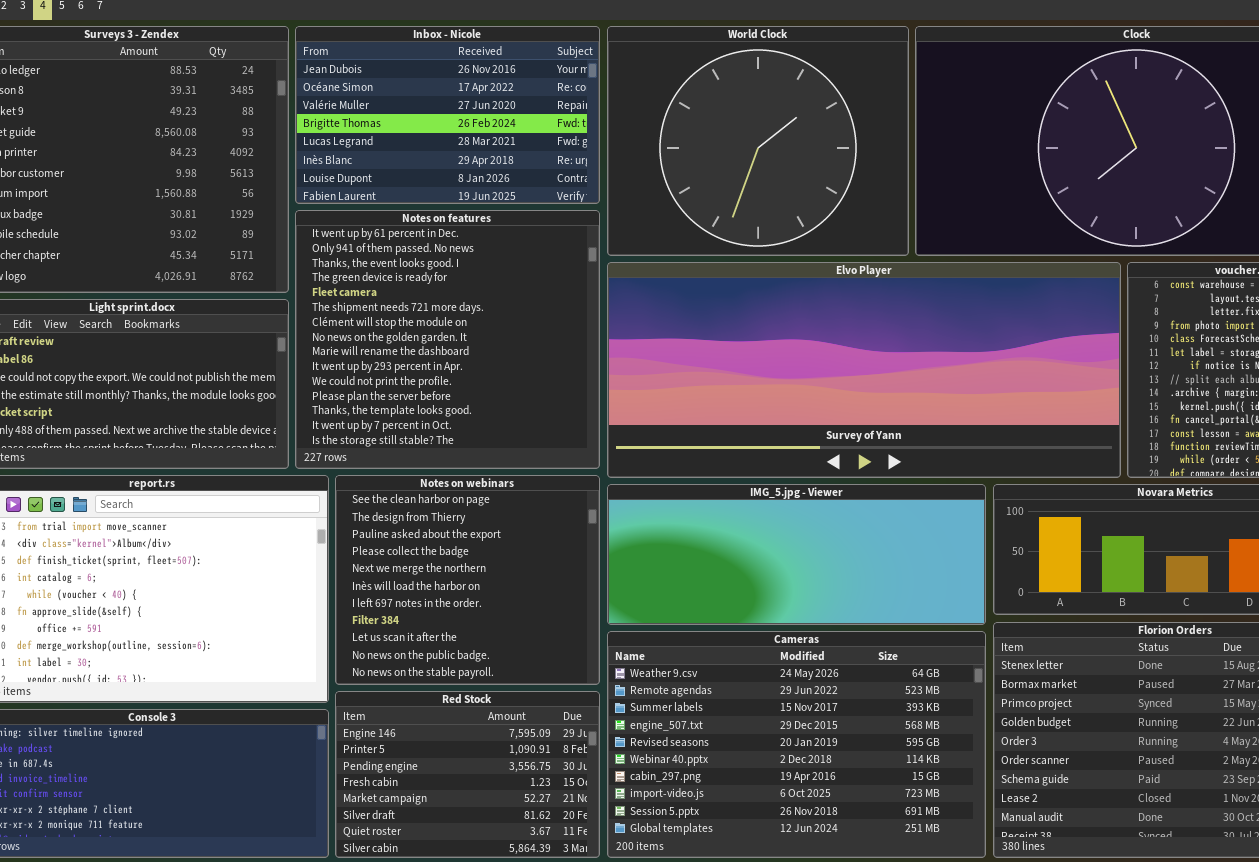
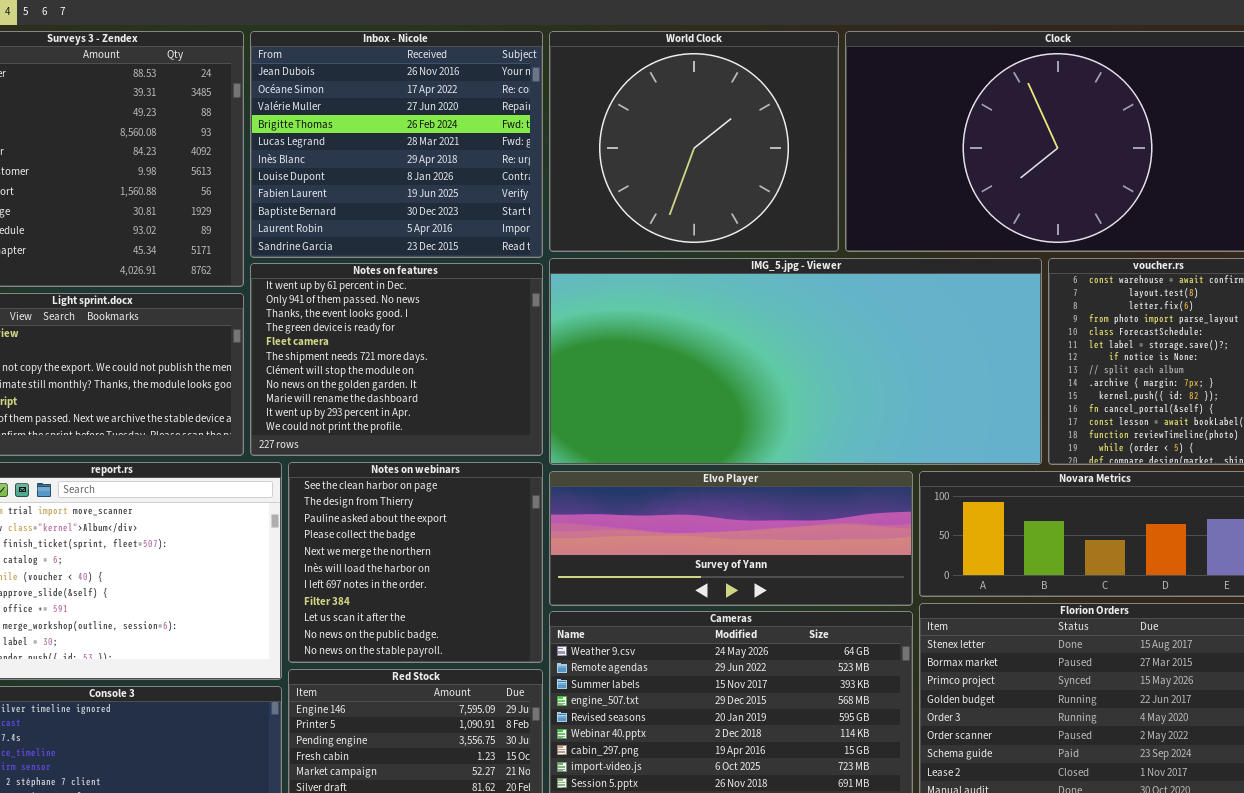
Inbox - Nicole: [295,26,600,204] -> [250,31,543,258], resized
Notes on features: [295,210,600,469] -> [250,263,543,456], resized
Elvo Player: [607,262,1121,478] -> [549,471,913,606], moved, resized
IMG_5.jpg - Viewer: [607,484,986,625] -> [549,258,1042,465], moved, resized

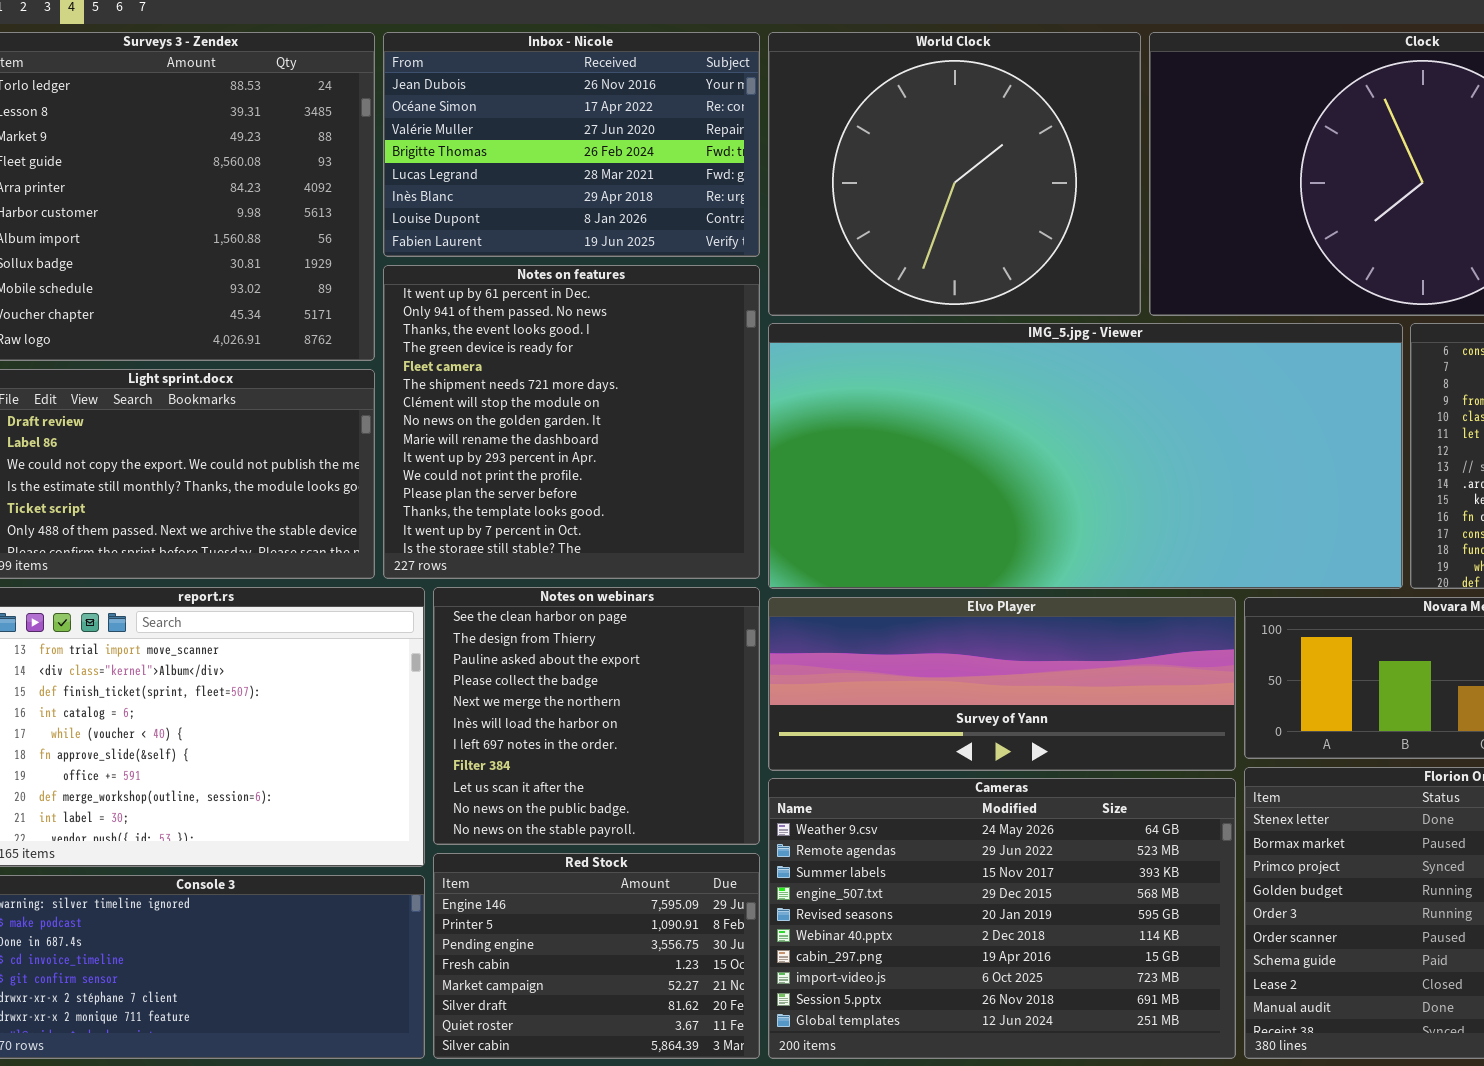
Inbox - Nicole: [250,31,543,258] -> [383,32,760,257], resized
Notes on features: [250,263,543,456] -> [383,265,760,579], resized

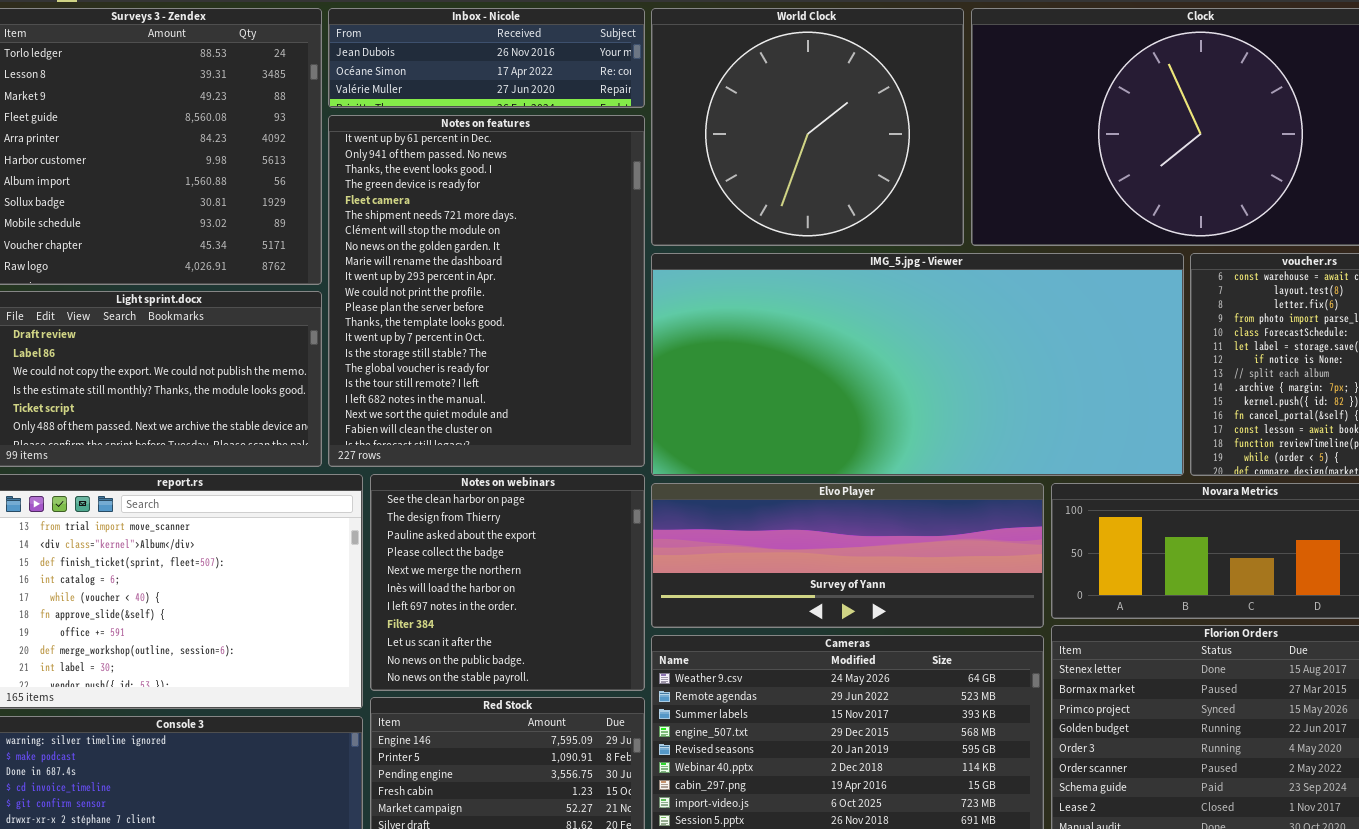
Inbox - Nicole: [383,32,760,257] -> [328,8,645,108], resized
Notes on features: [383,265,760,579] -> [328,115,645,467], resized

